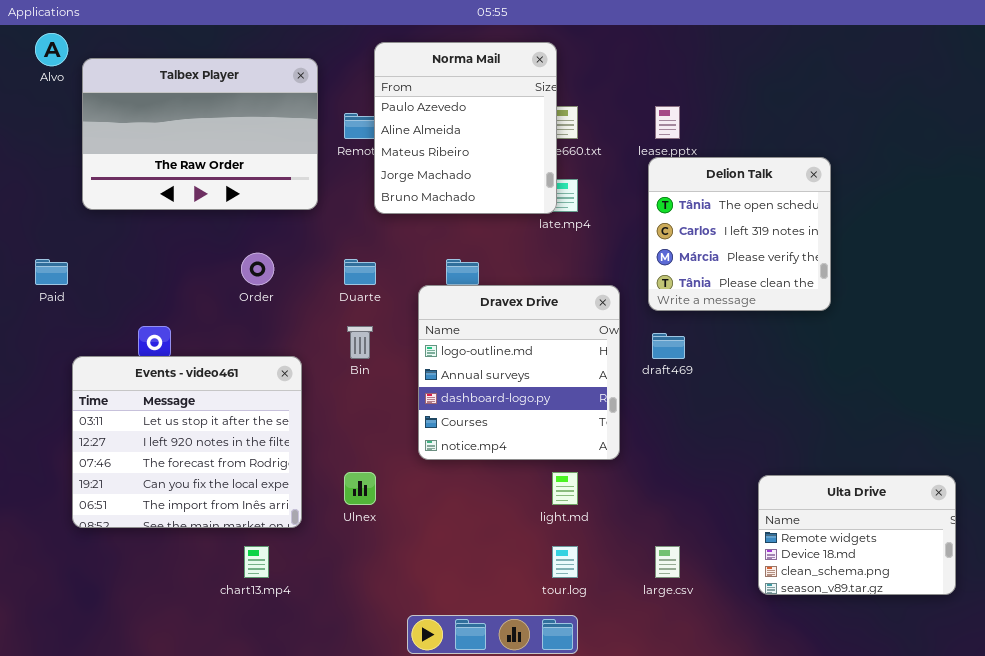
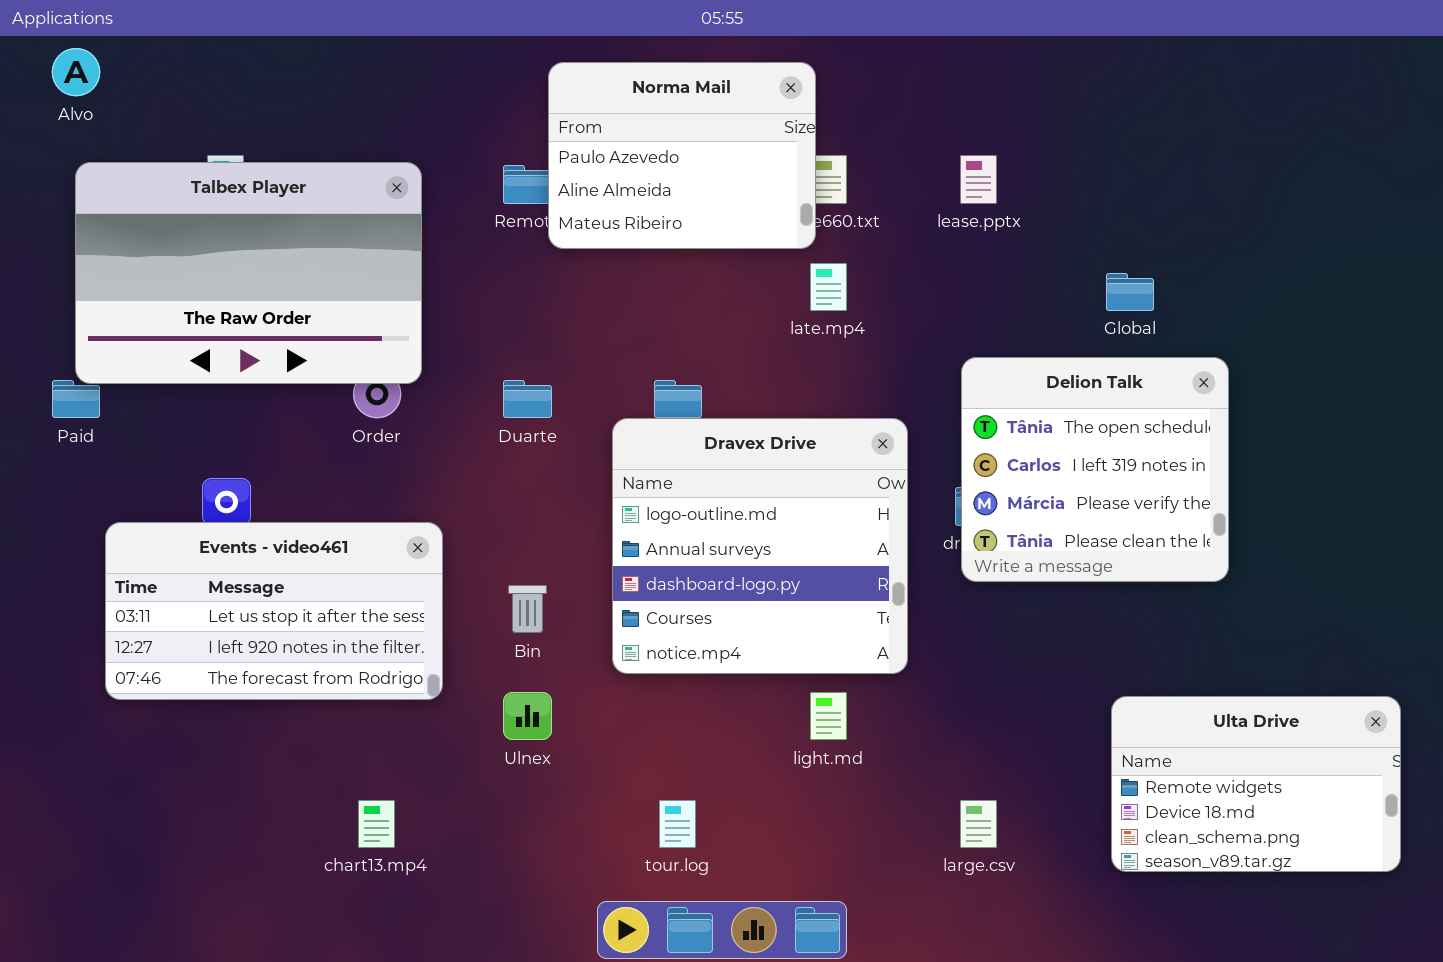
Norma Mail: [374,42,557,214] -> [548,62,816,249], resized
Talbex Player: [82,58,318,210] -> [75,162,422,384], moved
Delion Talk: [648,157,831,311] -> [961,357,1229,582], moved
Bin: [347,326,373,359] -> [508,585,547,633], moved
Events - video461: [72,356,302,528] -> [105,522,443,700], resized
tour.log: [552,546,578,578] -> [659,800,696,848], moved

